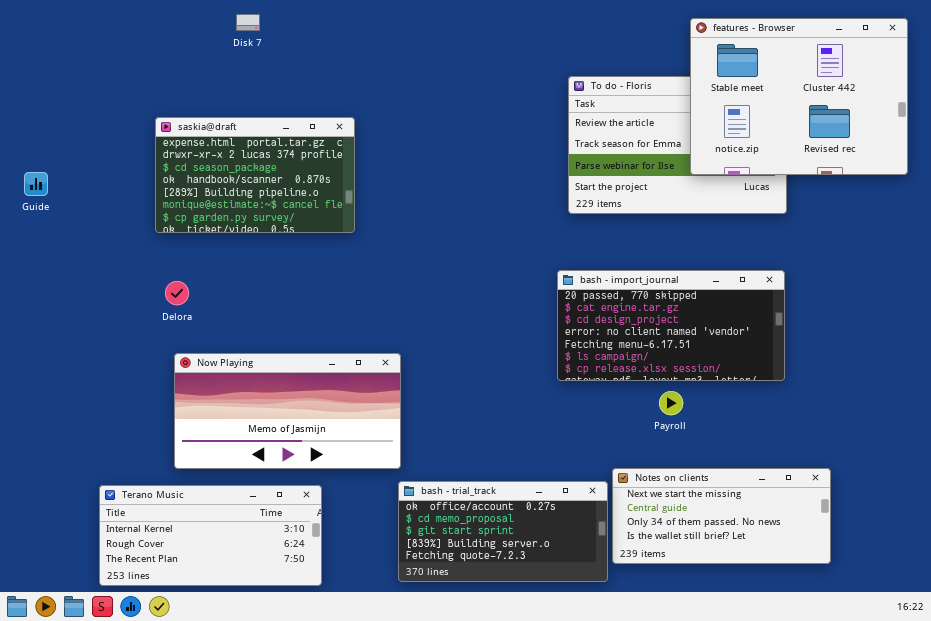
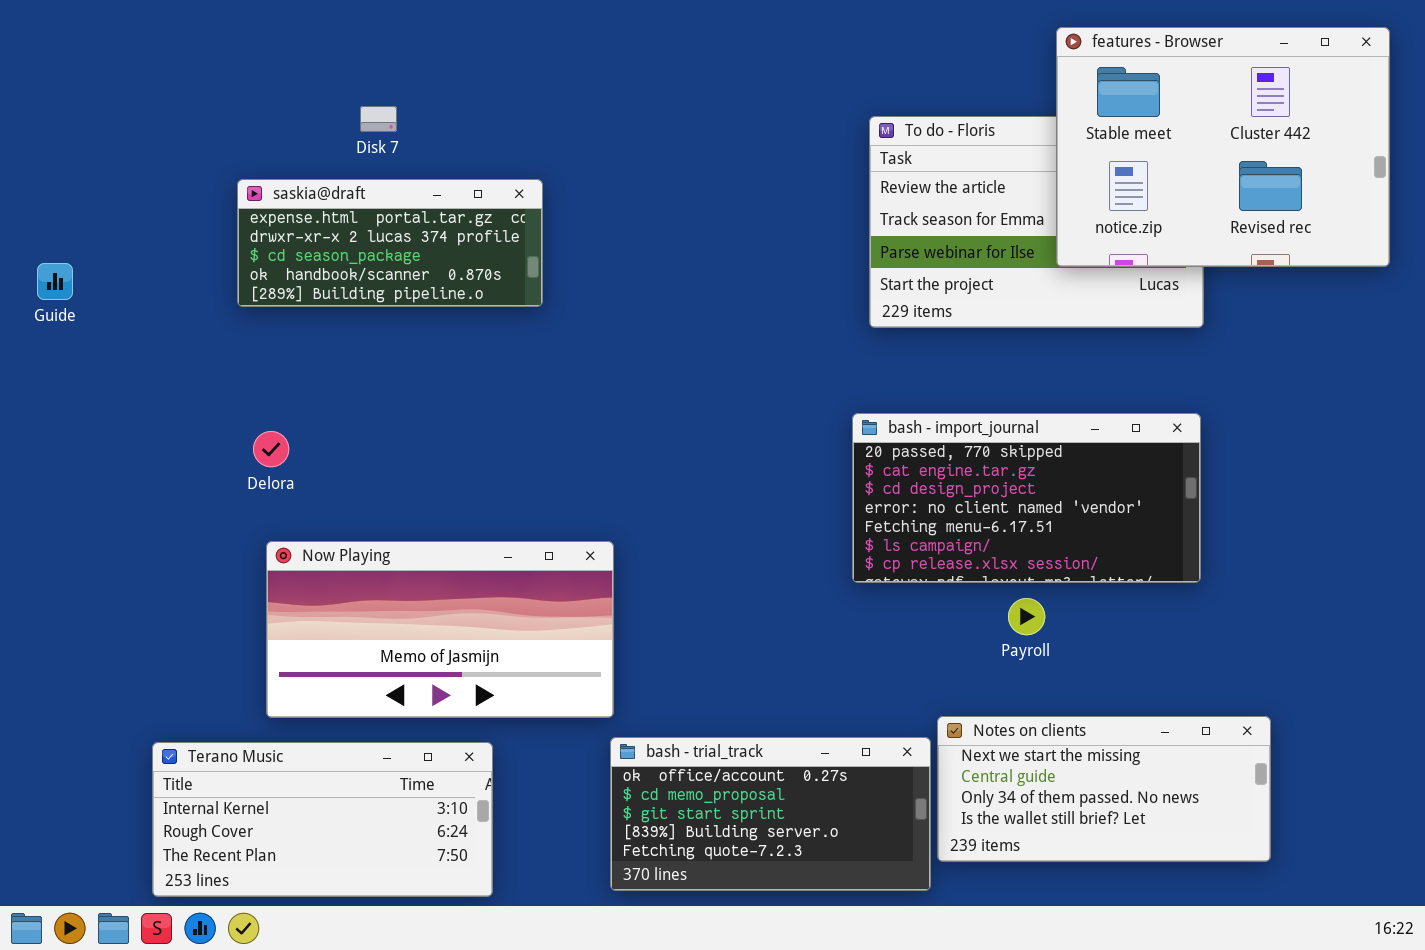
Disk 7: [236,14,260,31] -> [360,106,397,132], moved
saskia@draft: [155,117,355,233] -> [237,179,543,307], resized

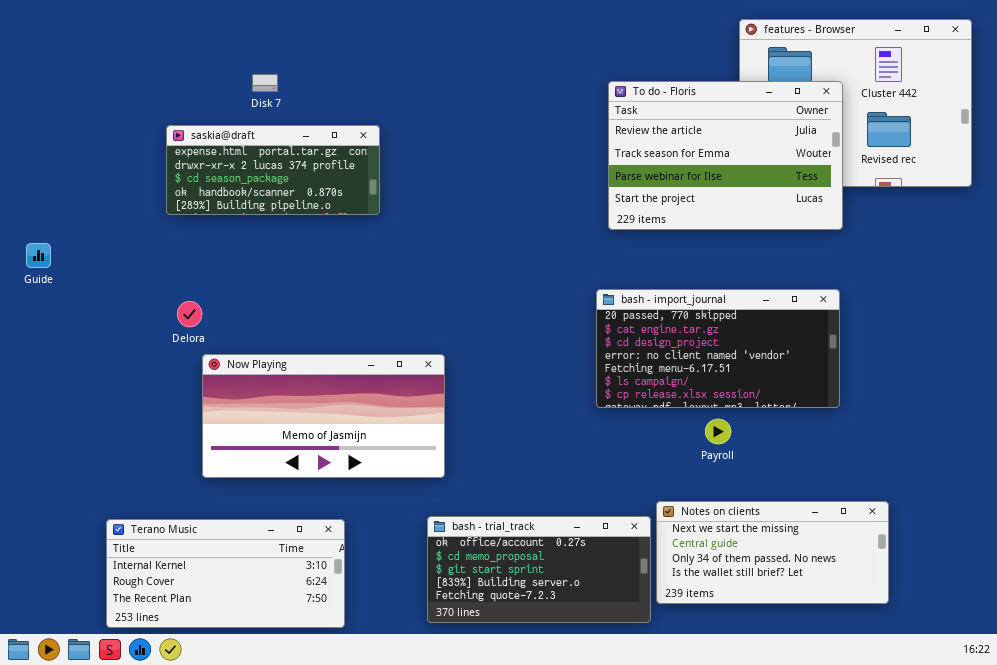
To do - Floris: [869,116,1204,328] -> [608,81,843,230], raised
Guide: [37,263,73,300] -> [26,243,51,268], moved
Now Playing: [266,541,614,718] -> [202,354,445,478], moved

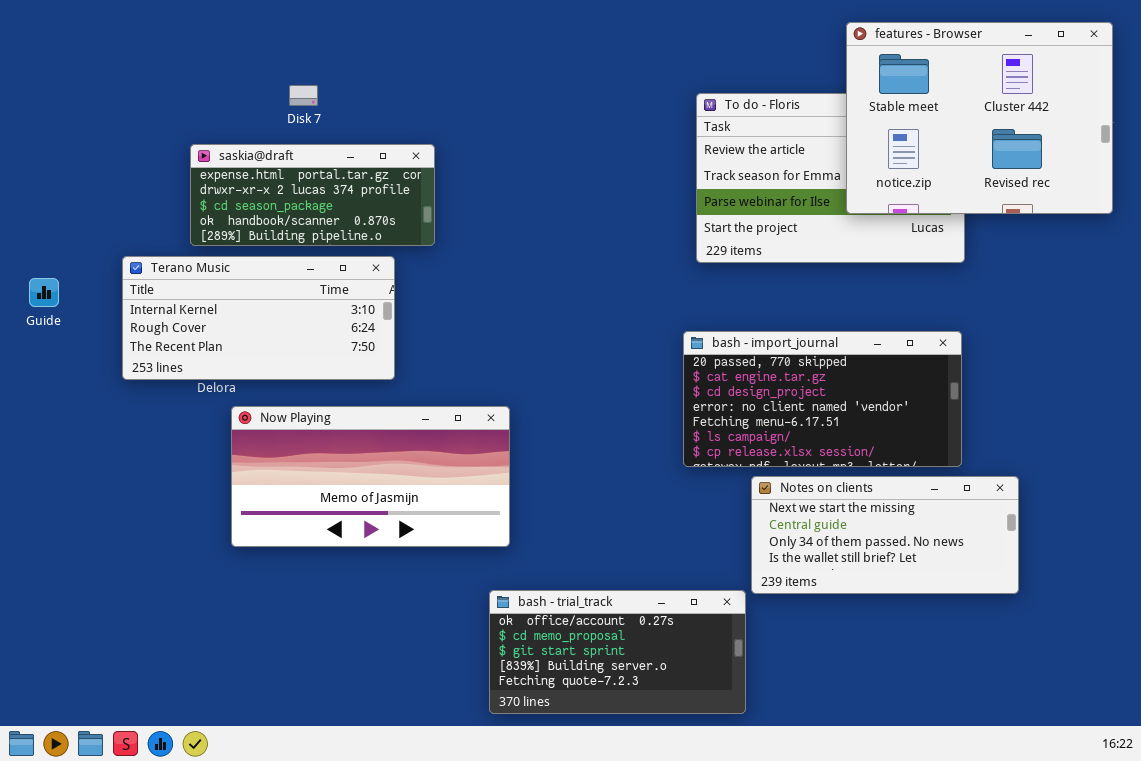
features - Browser: [739,19,972,187] -> [846,22,1113,214], raised
Notes on clients: [656,501,889,604] -> [751,476,1019,594], moved
Terano Music: [106,519,345,628] -> [122,256,395,380], moved

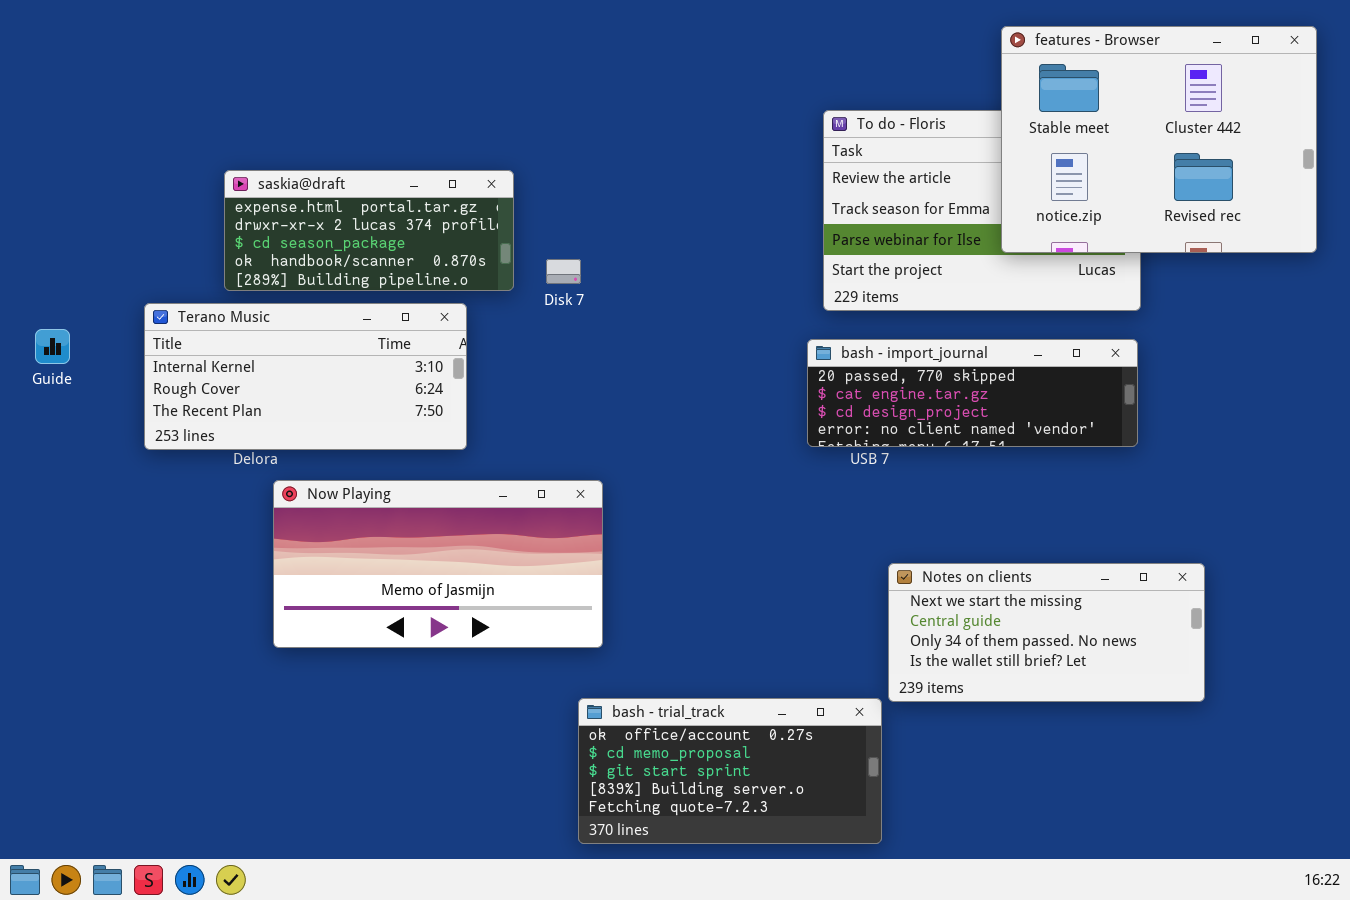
Disk 7: [289,85,318,106] -> [546,259,581,284], moved
bash - import_journal: [683,331,962,467] -> [807,339,1138,447], moved, resized

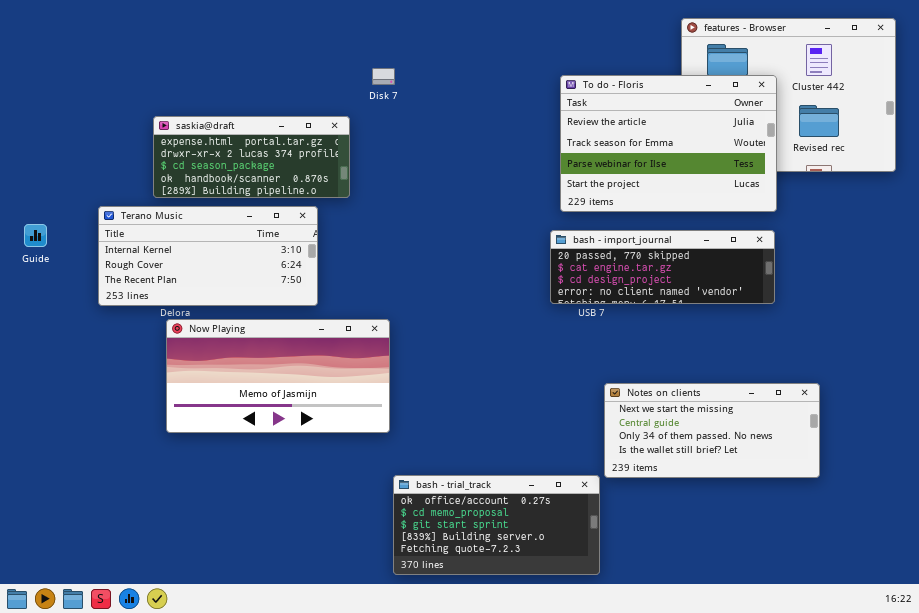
To do - Floris: [823,110,1141,311] -> [560,75,777,212], raised
Disk 7: [546,259,581,284] -> [372,68,395,85], moved
Now Playing: [273,480,603,648] -> [166,319,390,433], moved

